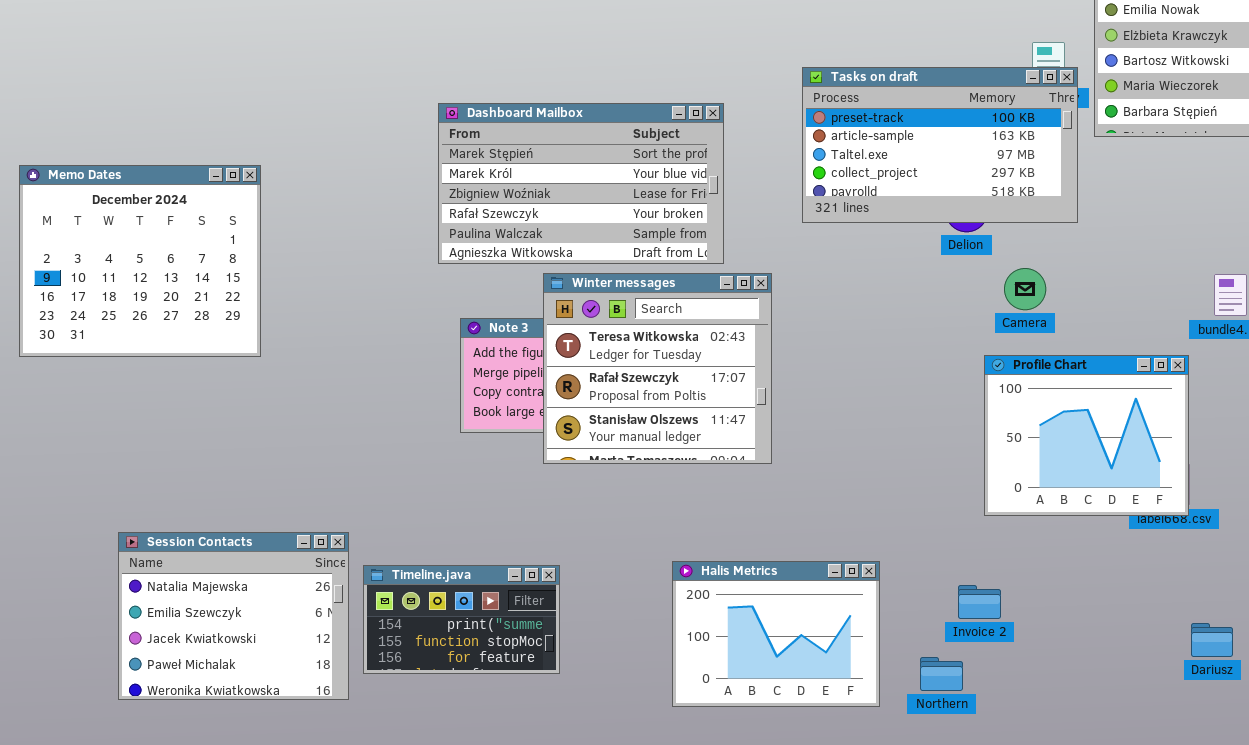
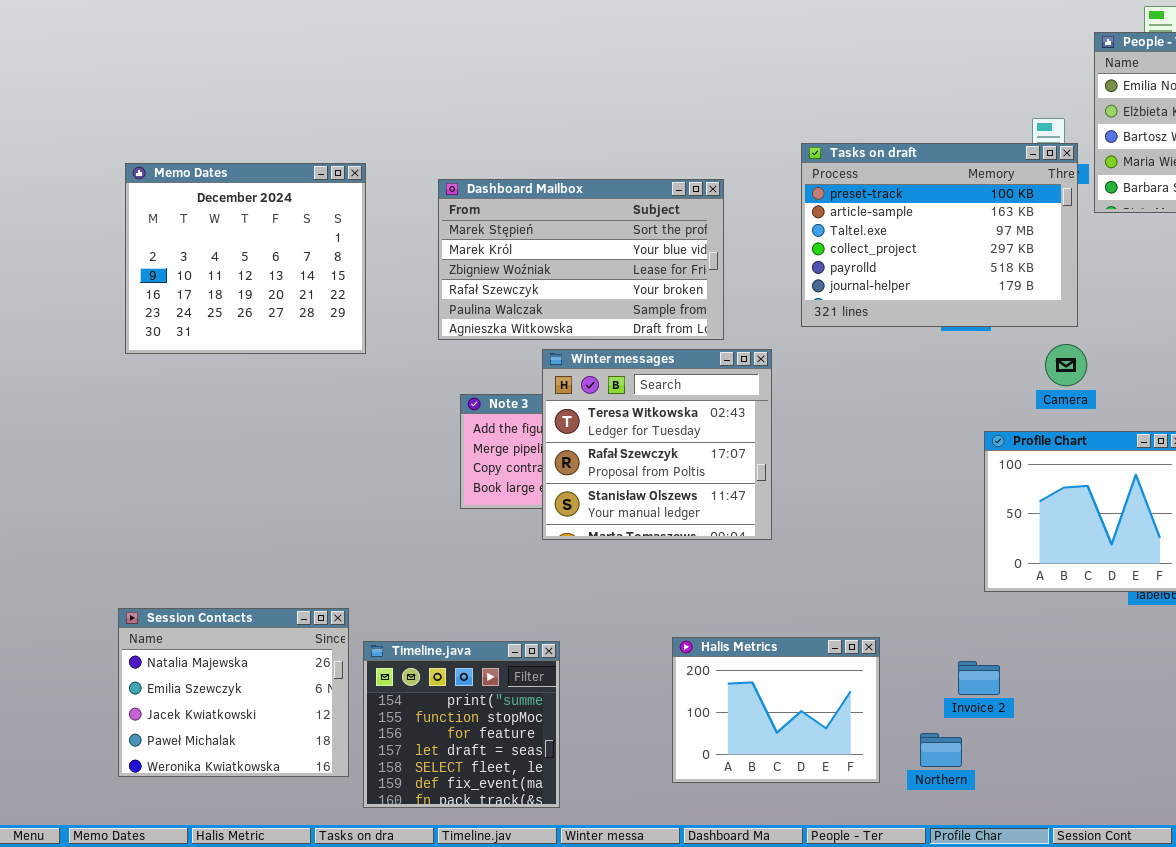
Tasks on draft: [802,67,1078,223] -> [801,143,1078,327], resized
Memo Dates: [19,165,261,357] -> [125,163,366,354], moved
Camera: [1004,268,1046,310] -> [1045,344,1087,386], moved
Timeline.java: [363,565,560,674] -> [363,641,560,808], resized

